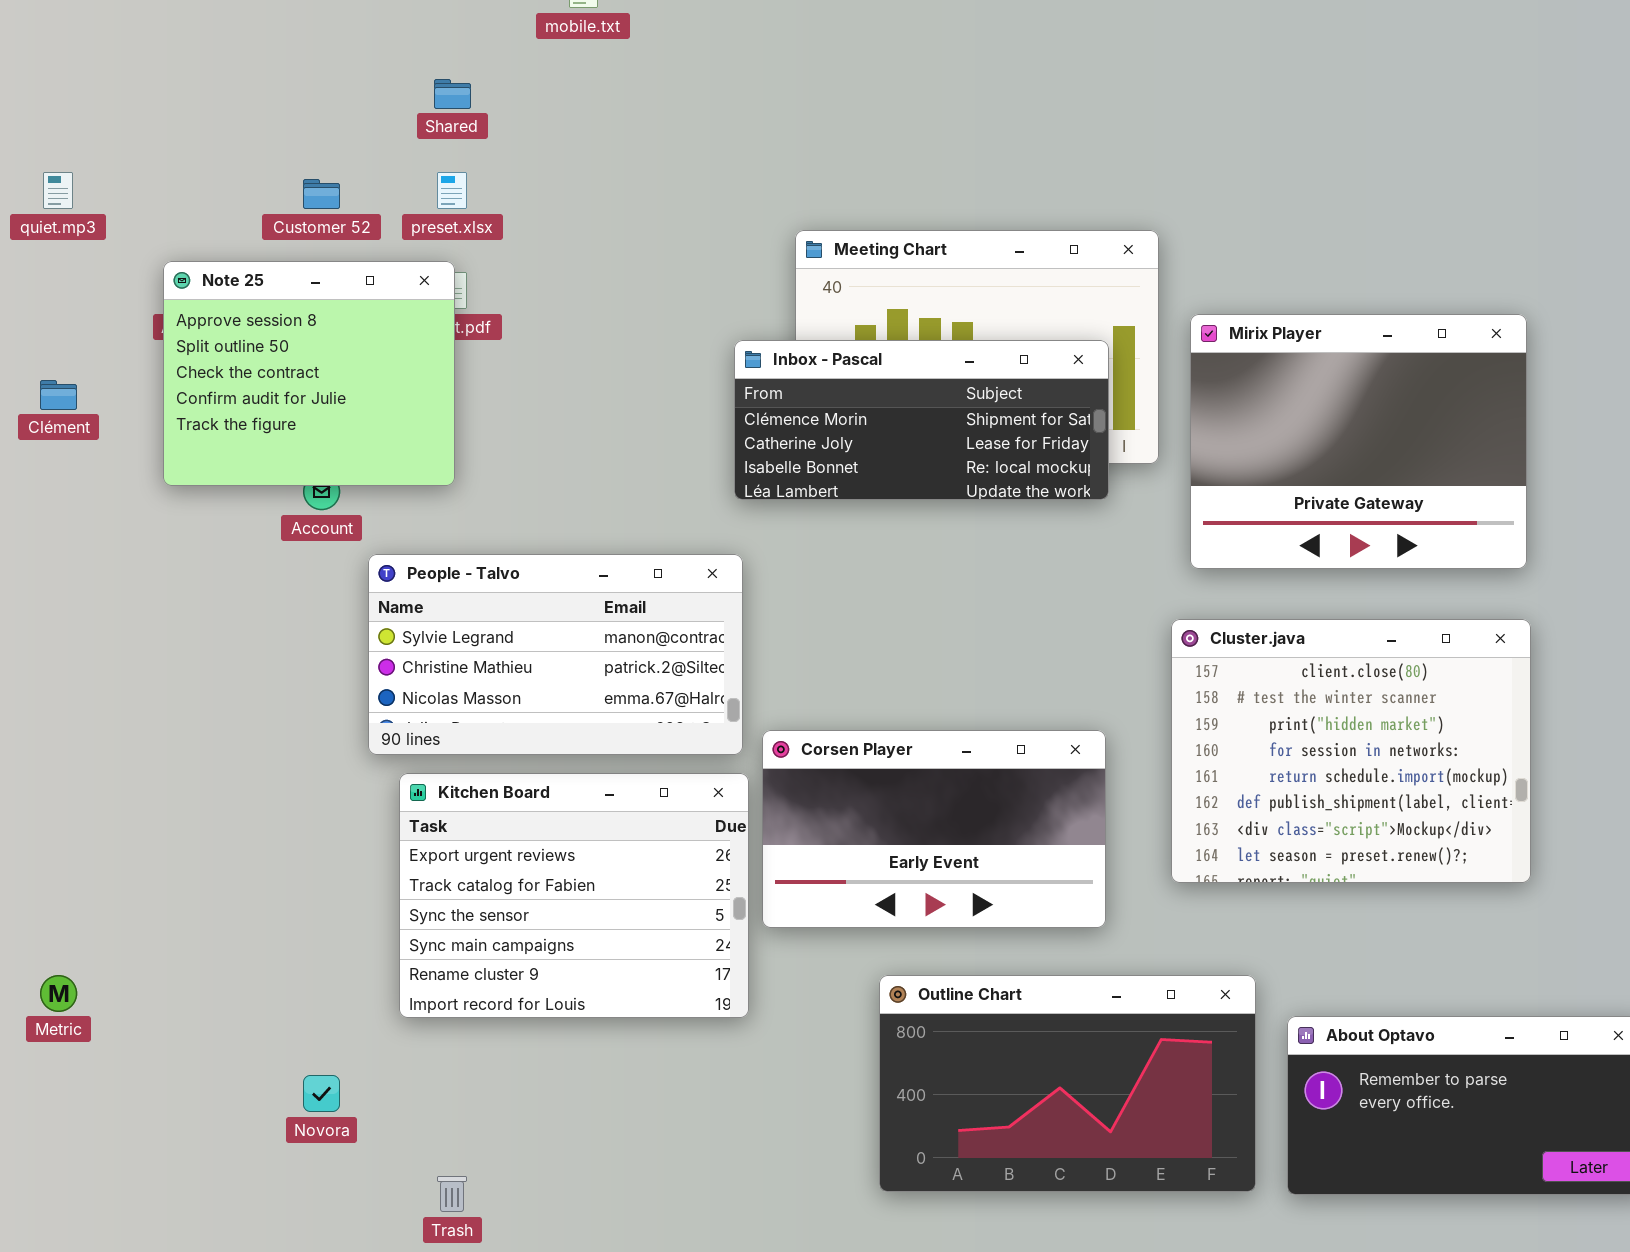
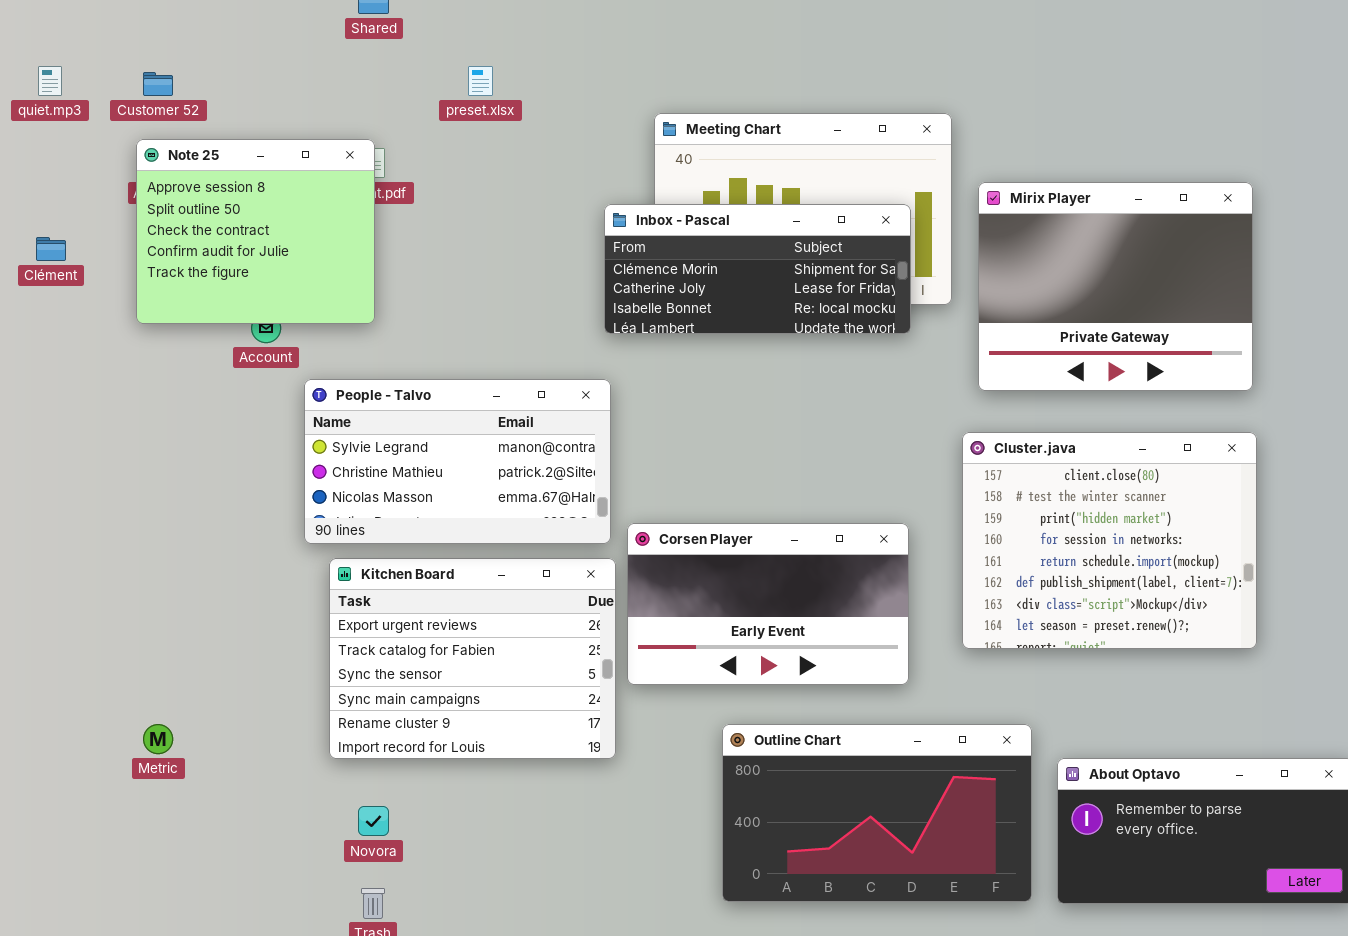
preset.xlsx: [437,172,467,209] -> [468,66,493,96], moved
Customer 52: [303,179,340,209] -> [143,72,173,96], moved
Metric: [40,975,77,1012] -> [143,724,173,754], moved
Novora: [303,1075,340,1112] -> [358,806,389,836], moved

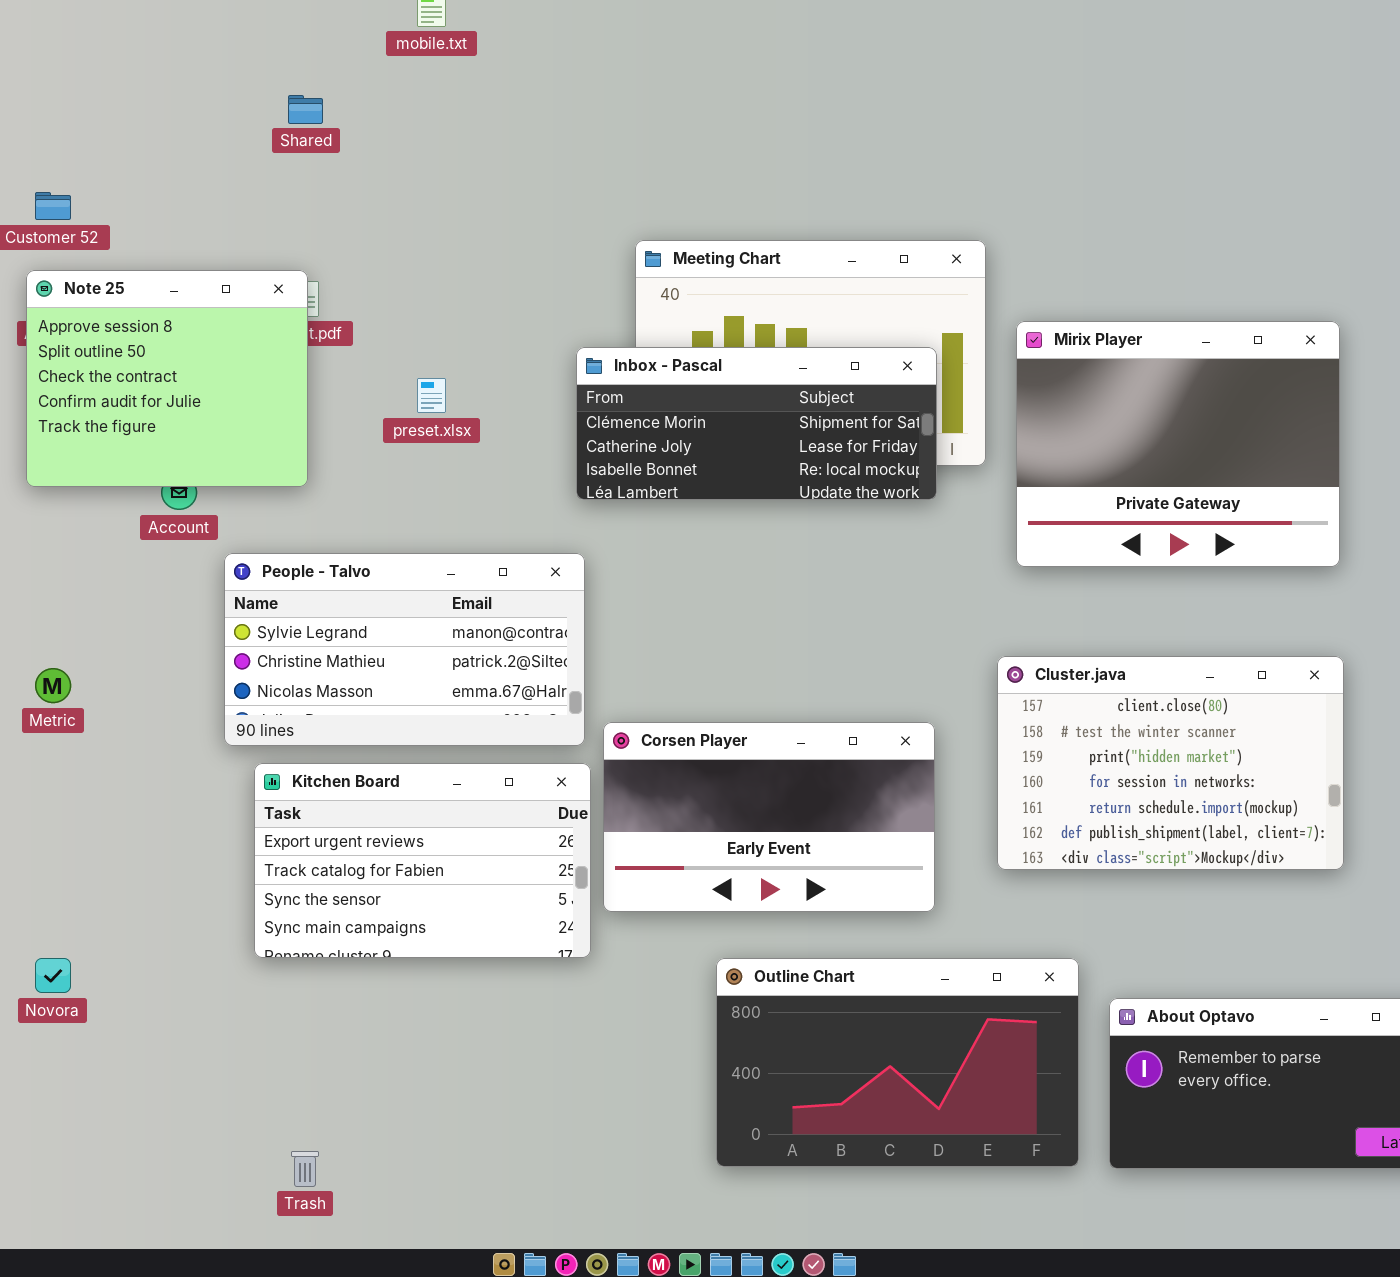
preset.xlsx: [468,66,493,96] -> [417,378,446,413], moved
Cluster.java: [962,432,1257,649] -> [997,656,1344,870], resized
Kitchen Board: [329,558,616,759] -> [254,763,591,958], resized
Metric: [143,724,173,754] -> [35,668,71,703], moved
Novora: [358,806,389,836] -> [35,958,71,993], moved

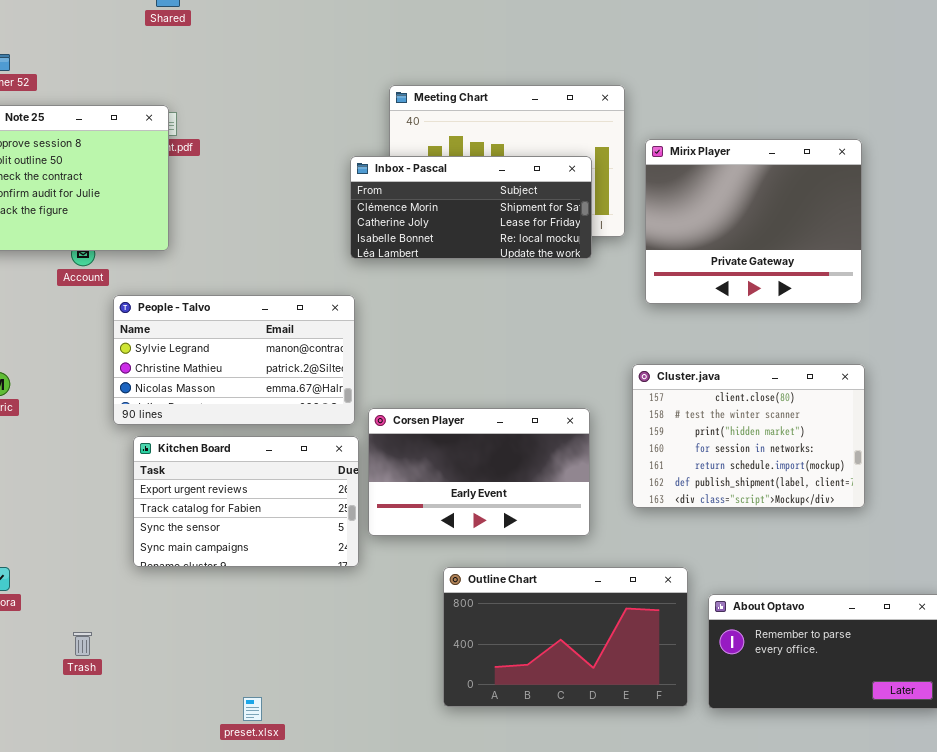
preset.xlsx: [417,378,446,413] -> [243,697,262,721], moved
Trash: [291,1151,319,1187] -> [73,632,92,656], moved

